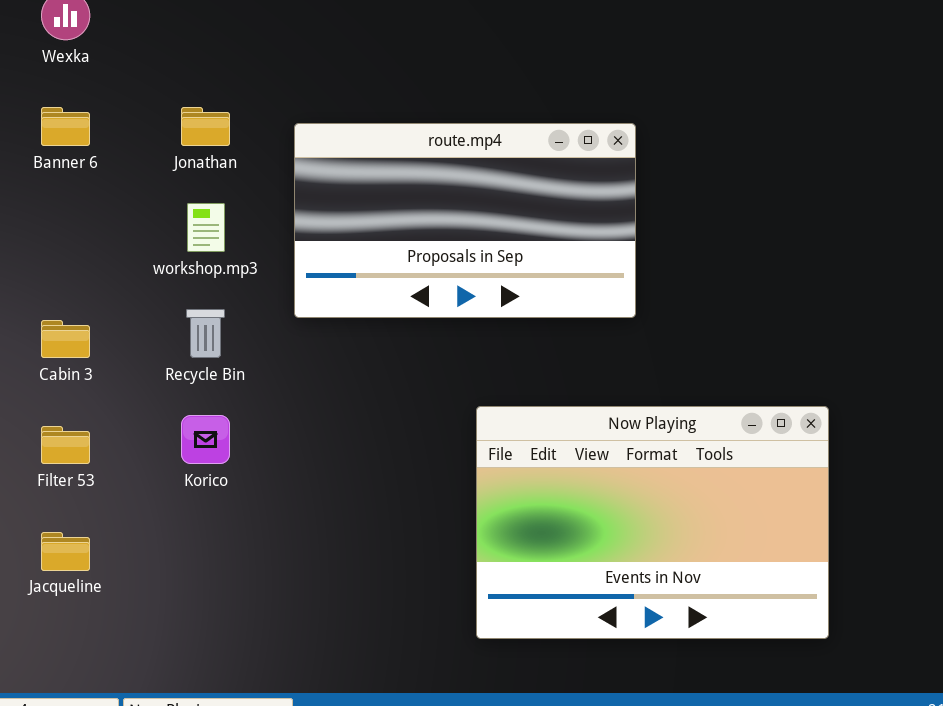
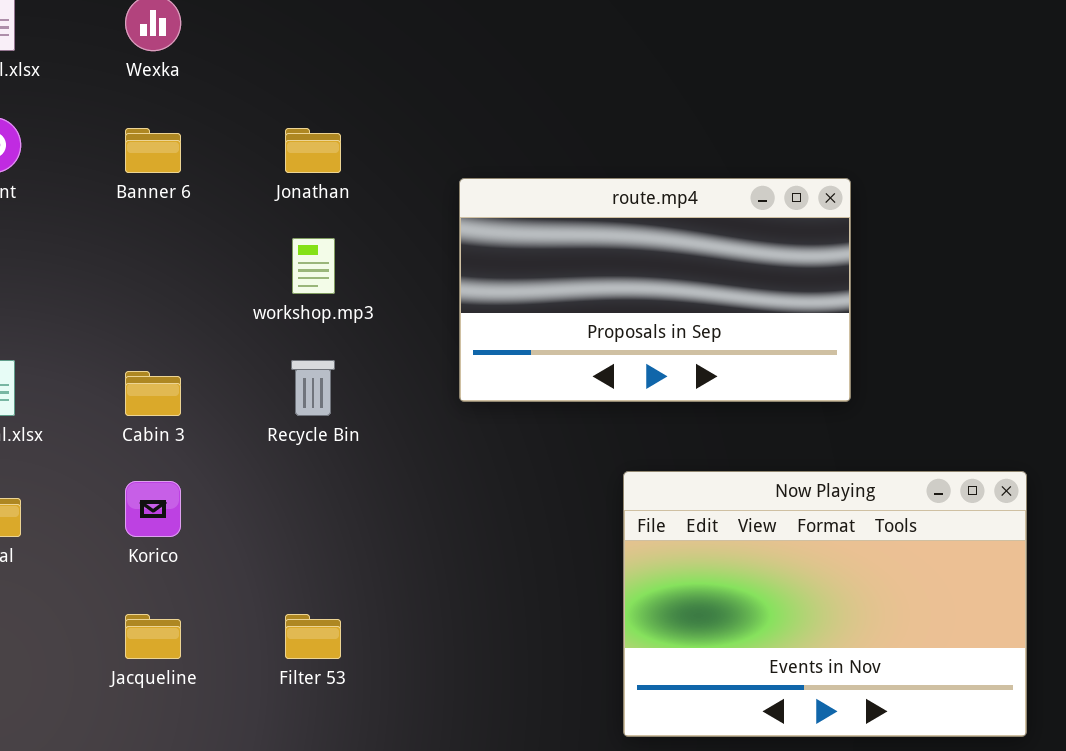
route.mp4: [294,123,636,318] -> [459,178,851,402], moved
Korico: [181,415,230,464] -> [125,481,181,537], moved
Filter 53: [41,426,90,464] -> [285,614,341,659], moved

